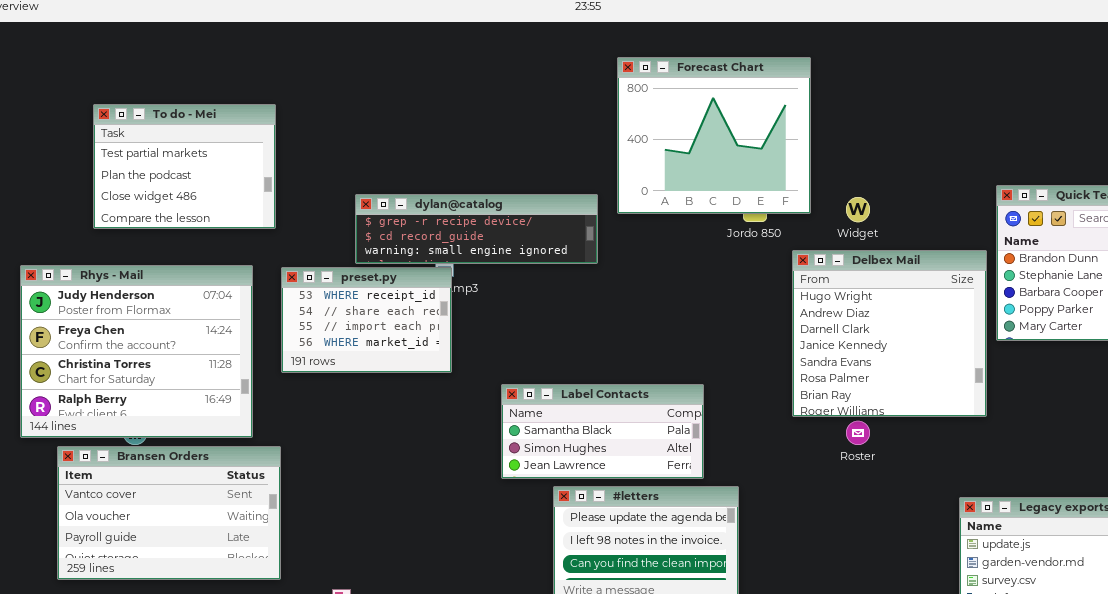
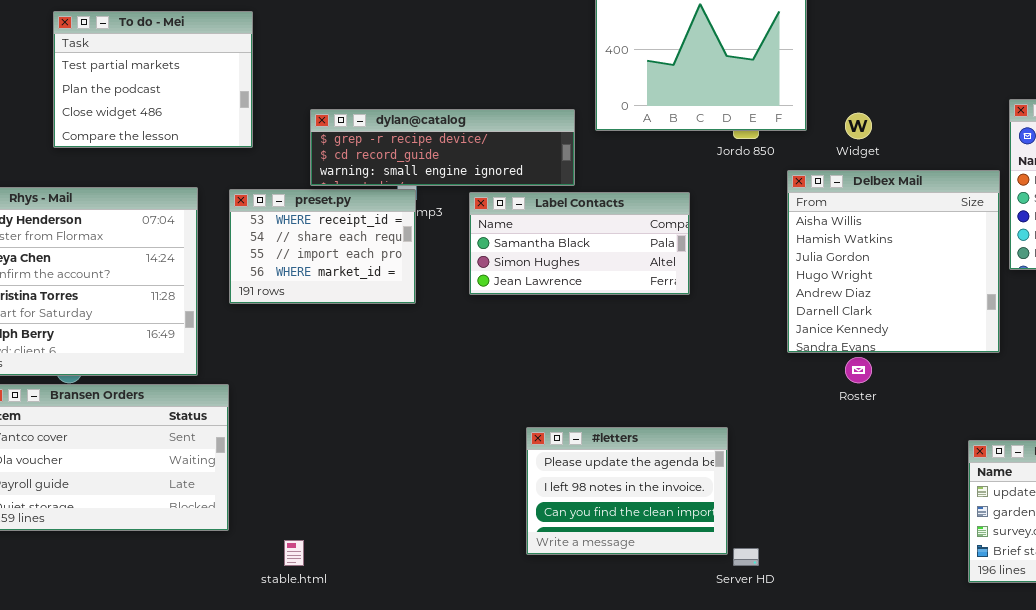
To do - Mei: [93,104,276,229] -> [53,11,253,148], moved
Delbex Mail: [792,250,987,417] -> [787,170,1000,353], scrolled up 3 rows
Label Contacts: [501,384,704,479] -> [469,192,690,295], moved

